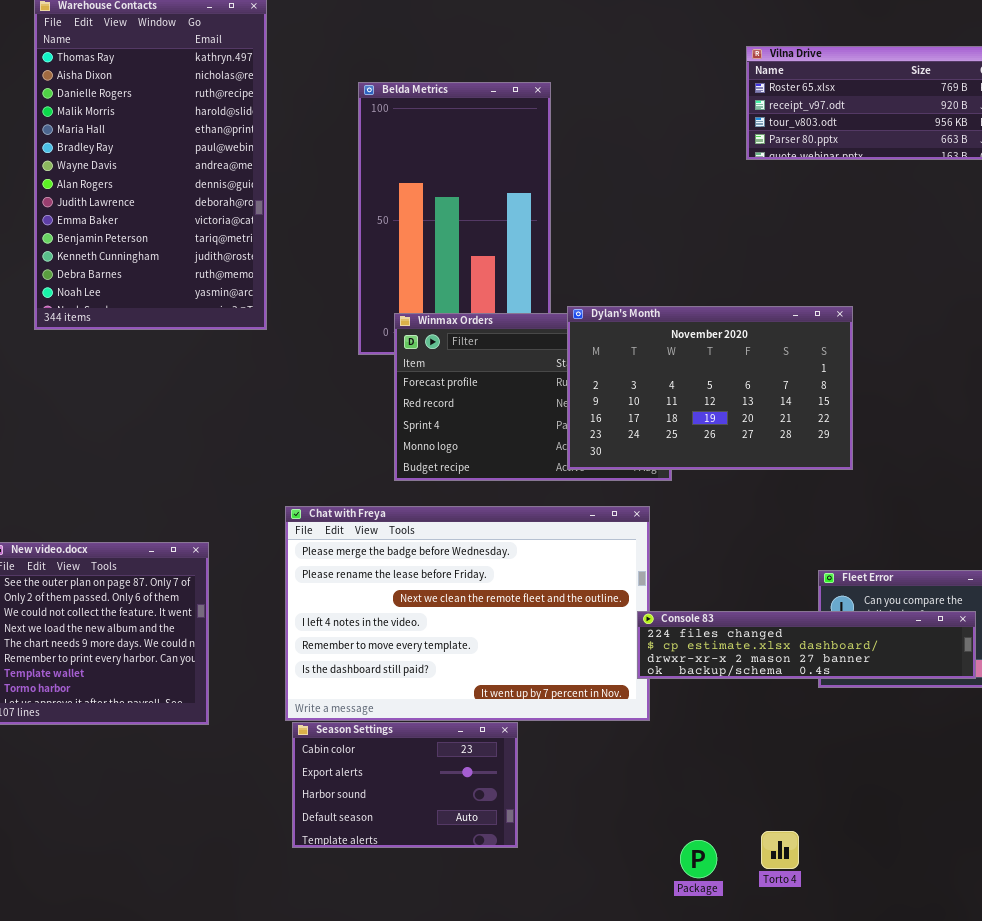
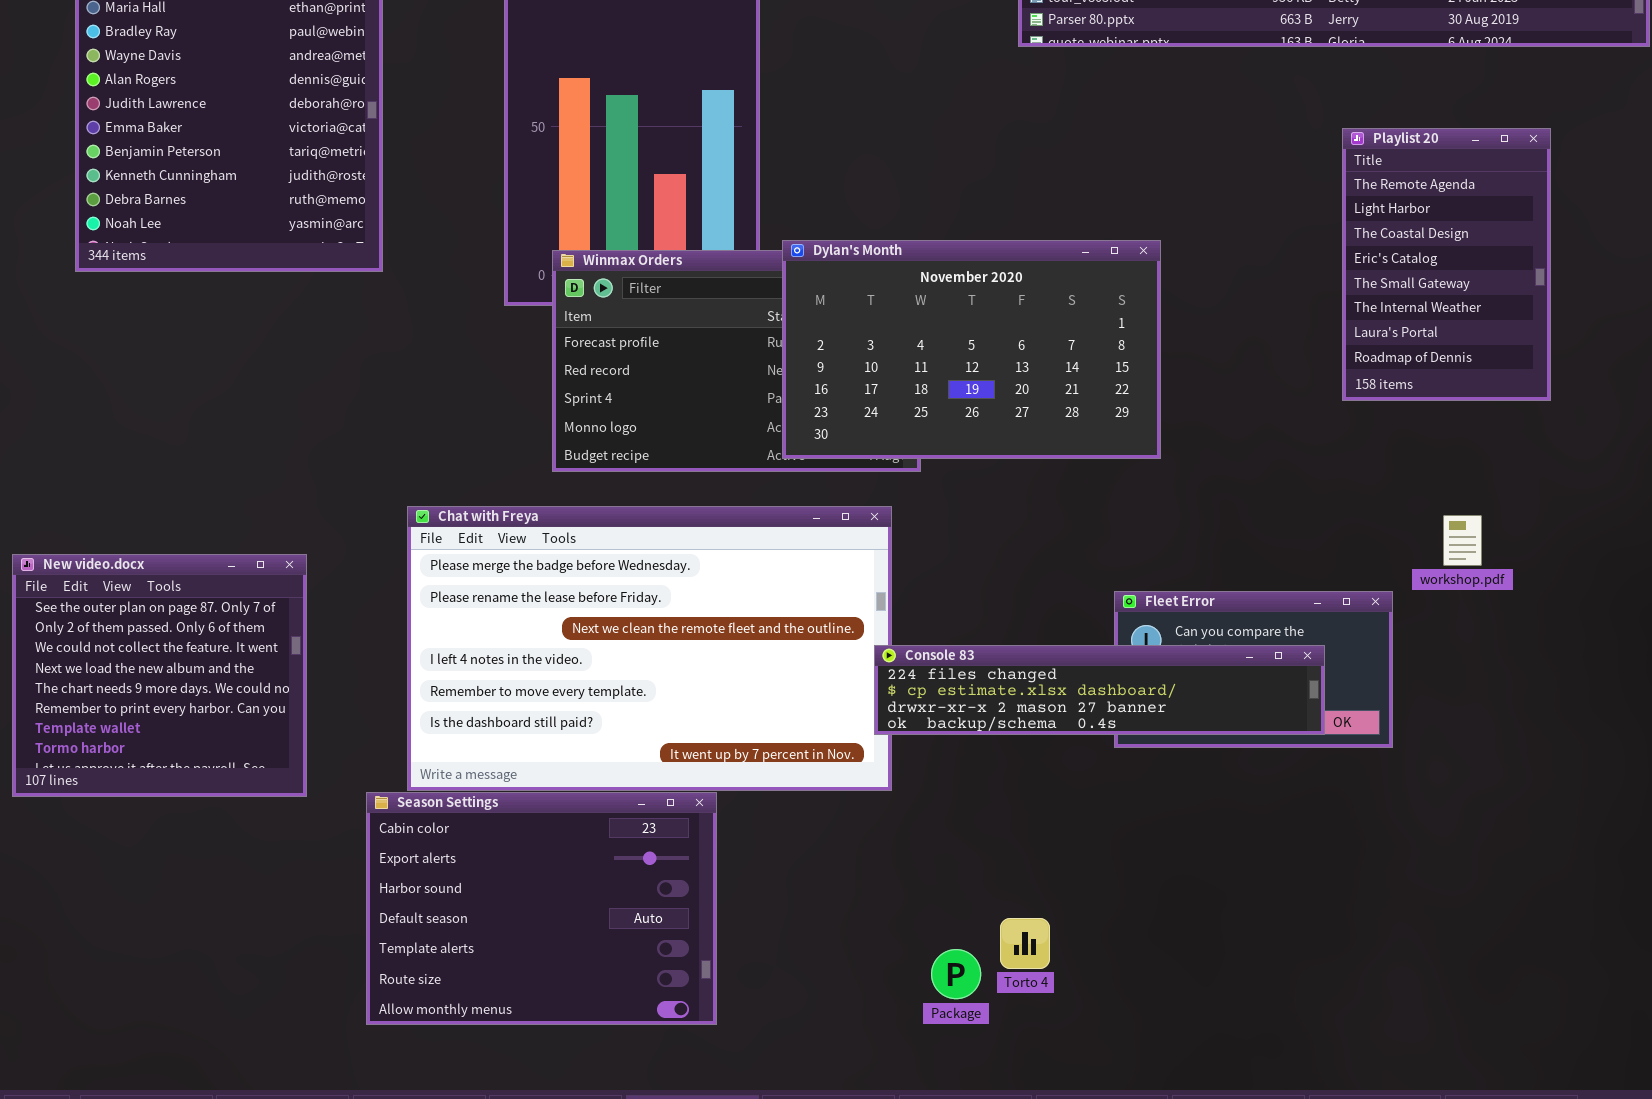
Season Settings: [292,722,518,848] -> [366,792,717,1025], resized
Torto 4: [761,831,799,869] -> [1000,918,1050,969], moved

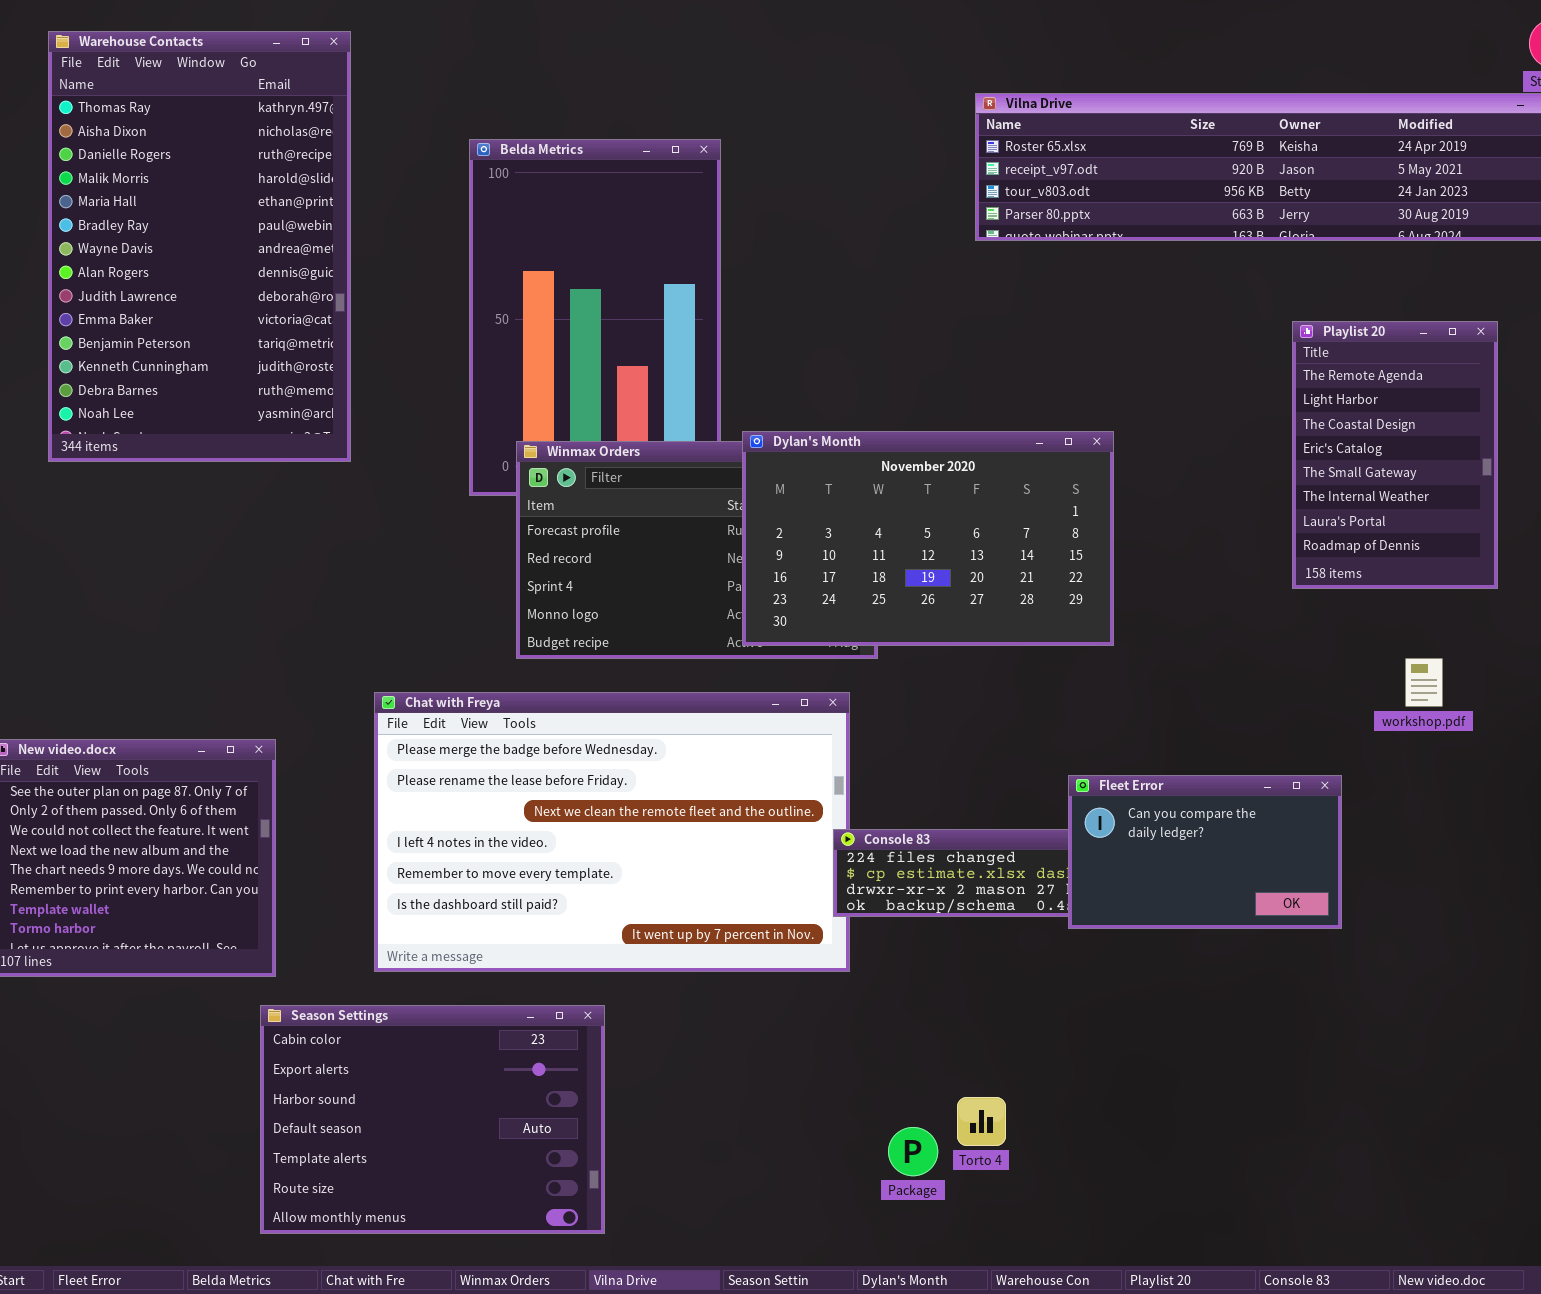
workshop.pdf: [1443,515,1482,566] -> [1405,658,1443,707], moved
Fleet Error: [1114,591,1393,748] -> [1068,775,1342,929], raised
Season Settings: [366,792,717,1025] -> [260,1005,605,1234], moved

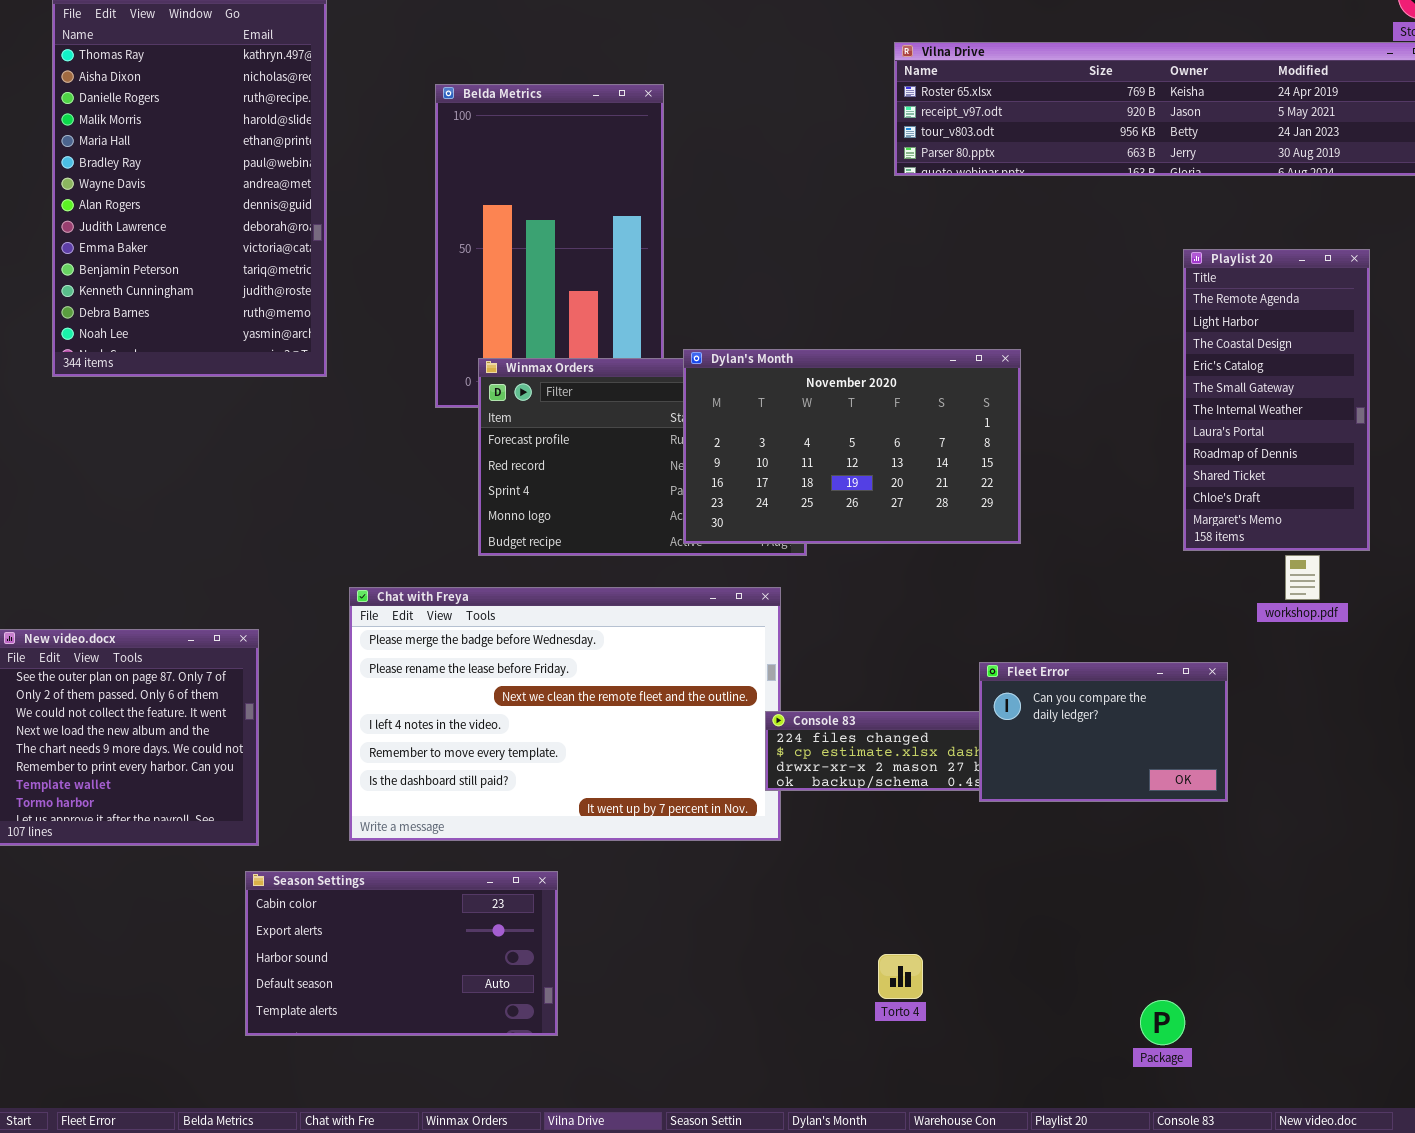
Playlist 20: [1292,321,1498,589] -> [1183,249,1370,551], resized
Season Settings: [260,1005,605,1234] -> [245,871,558,1036], resized
Package: [888,1127,938,1176] -> [1140,1000,1185,1045], moved

